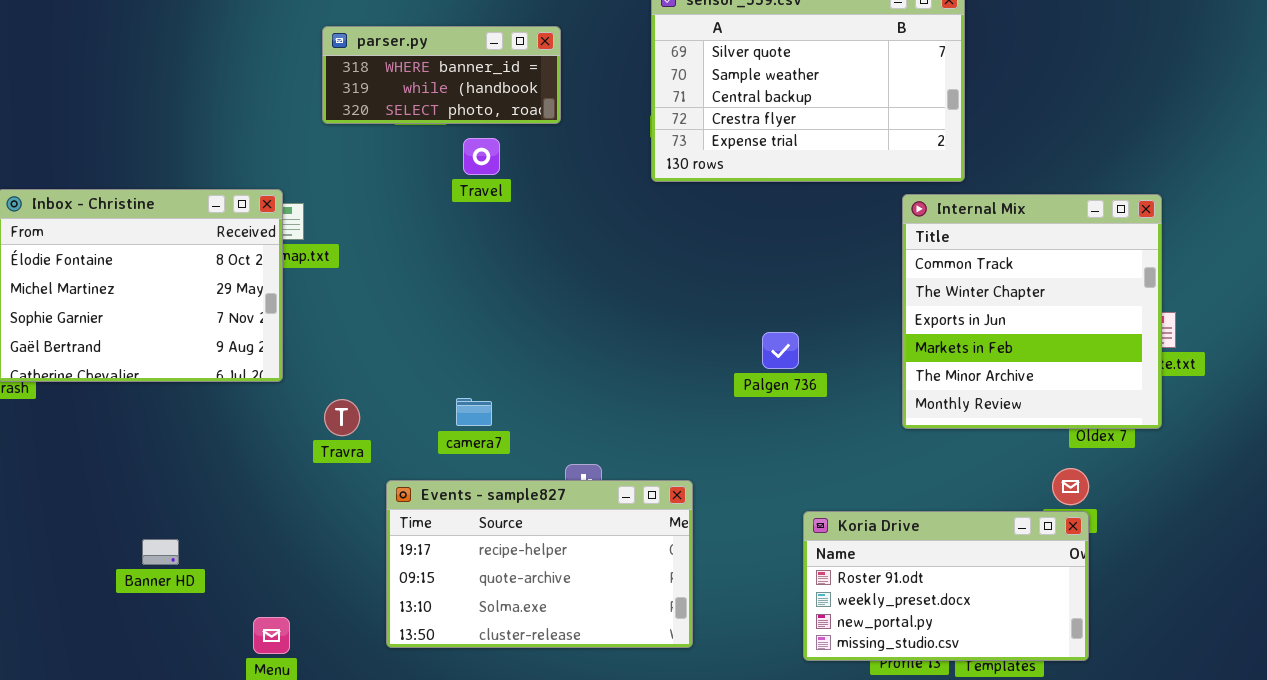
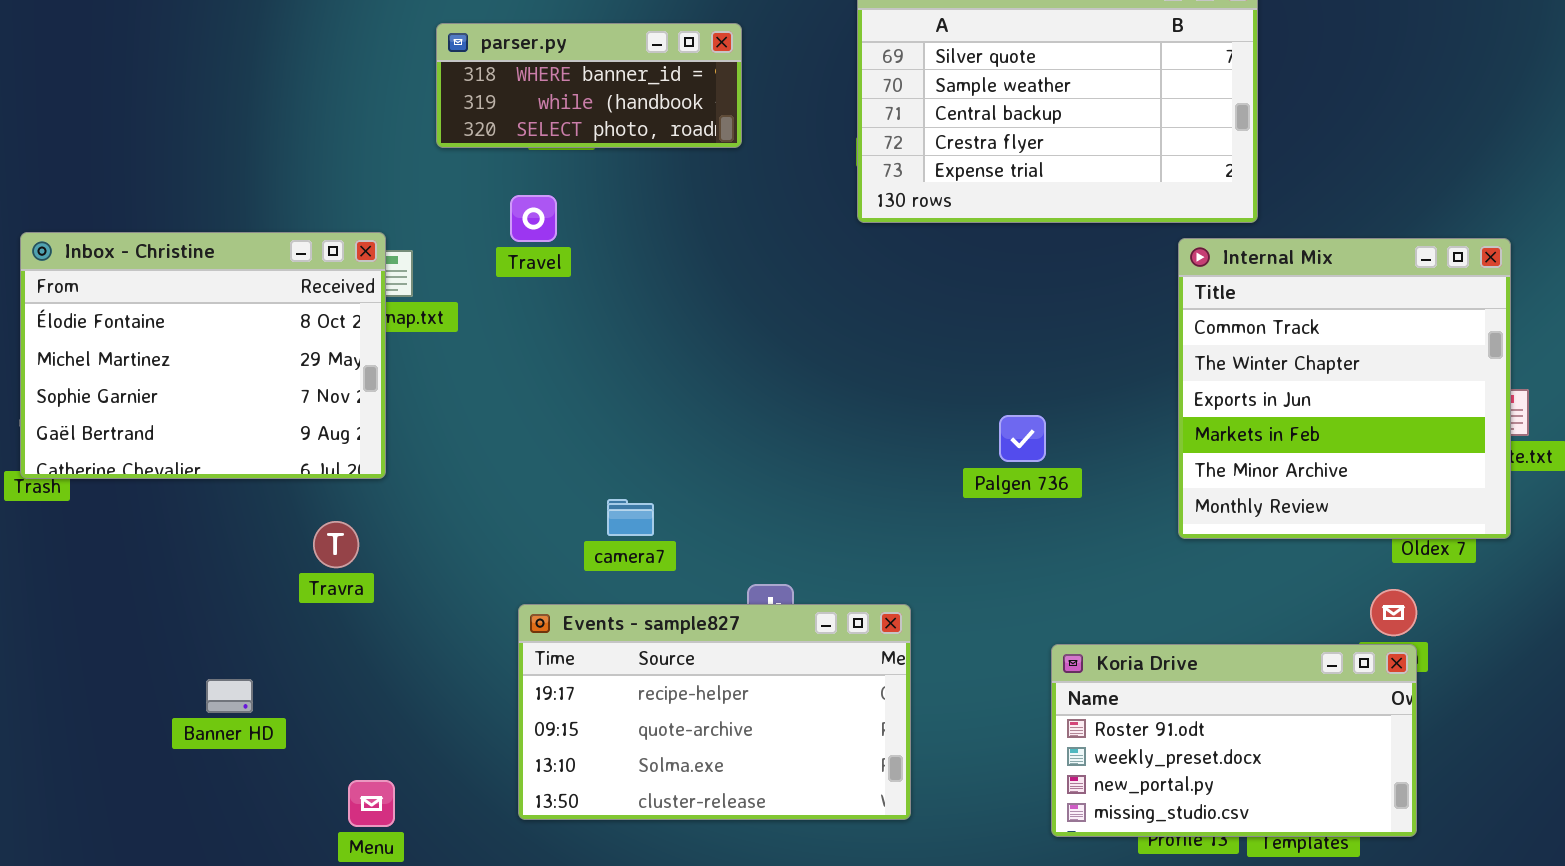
Travel: [463,138,500,175] -> [510,195,557,242], moved
Travra: [324,399,360,436] -> [313,521,359,568], moved

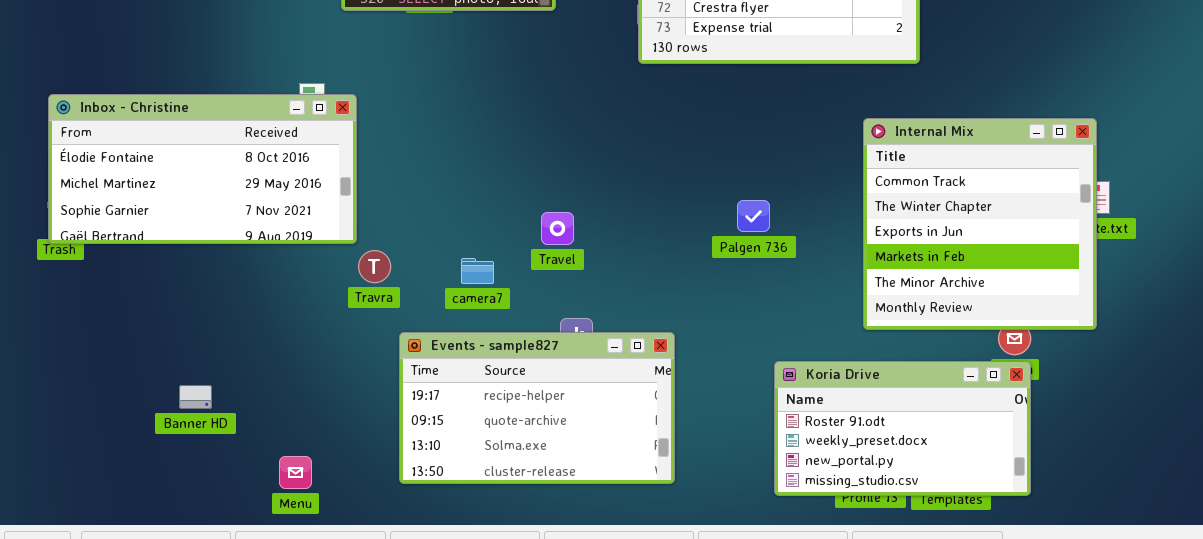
Travel: [510,195,557,242] -> [541,212,574,245], moved
Inbox - Christine: [20,232,386,479] -> [48,94,357,244], resized
Internal Mix: [1178,238,1511,539] -> [863,118,1097,330], moved
Travra: [313,521,359,568] -> [358,250,391,283], moved

